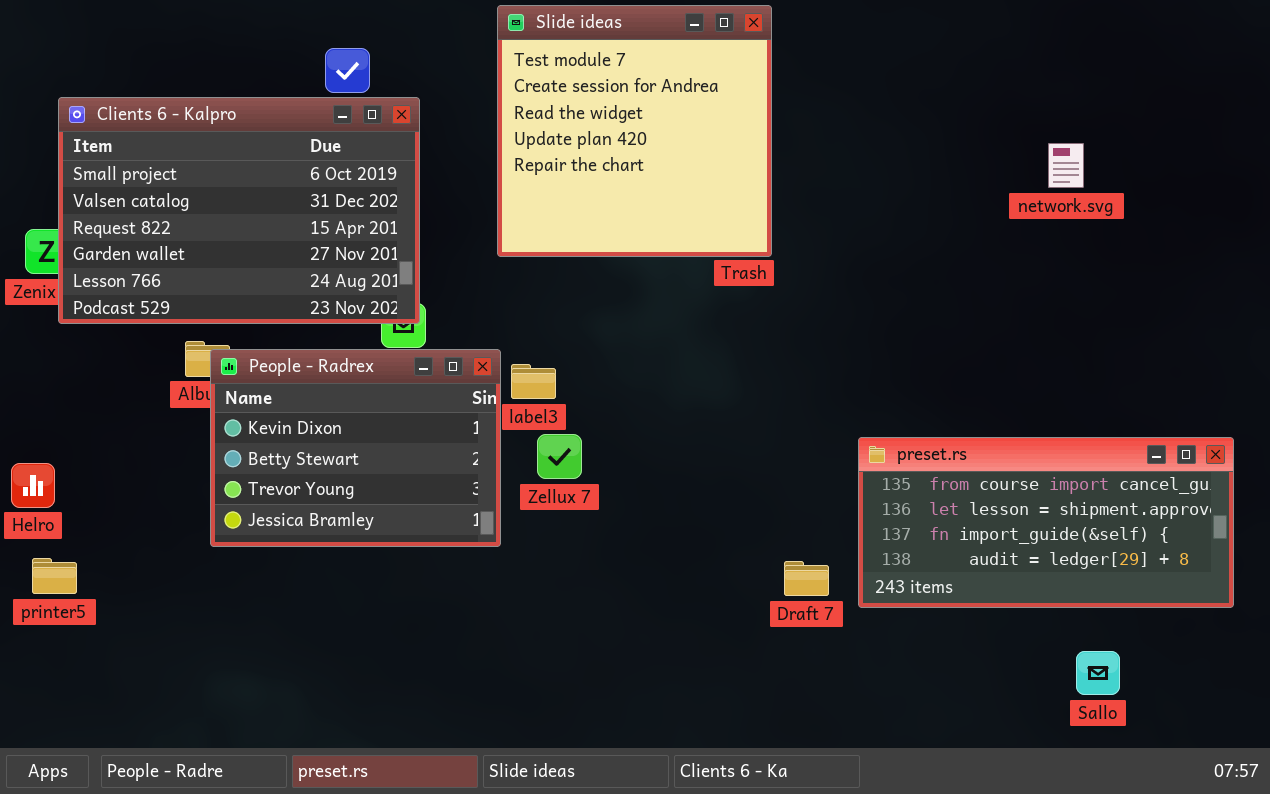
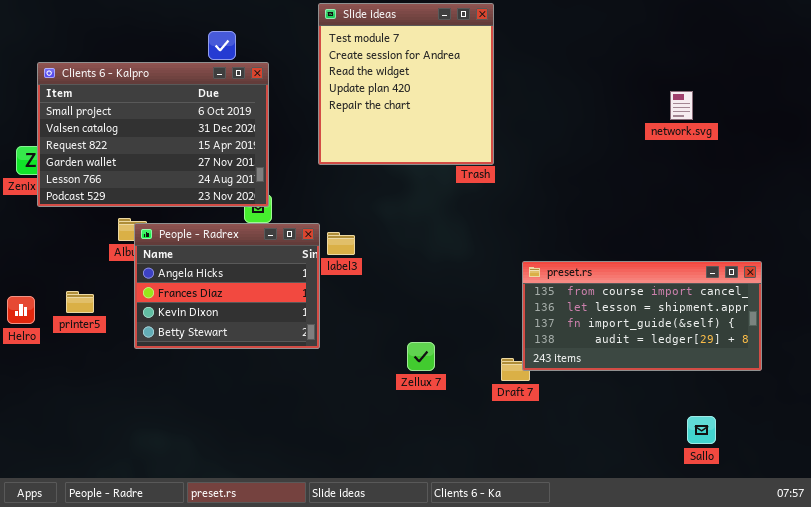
People - Radrex: [210,349,501,547] -> [134,223,320,349], scrolled up 2 rows
Zellux 7: [537,434,582,479] -> [407,342,435,371], moved
preset.rs: [858,437,1234,608] -> [522,261,762,371], moved
printer5: [32,558,77,594] -> [66,291,94,313], moved

